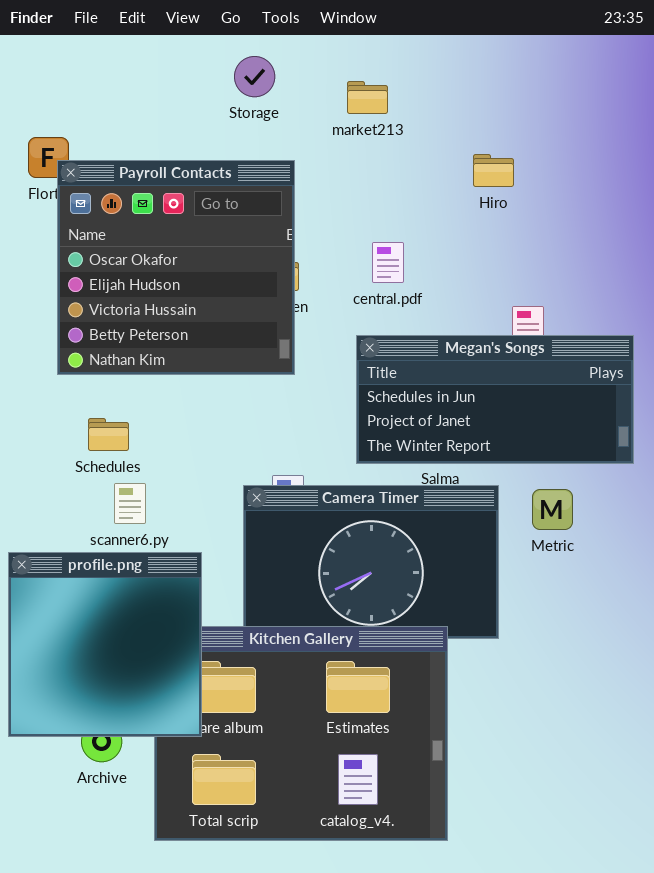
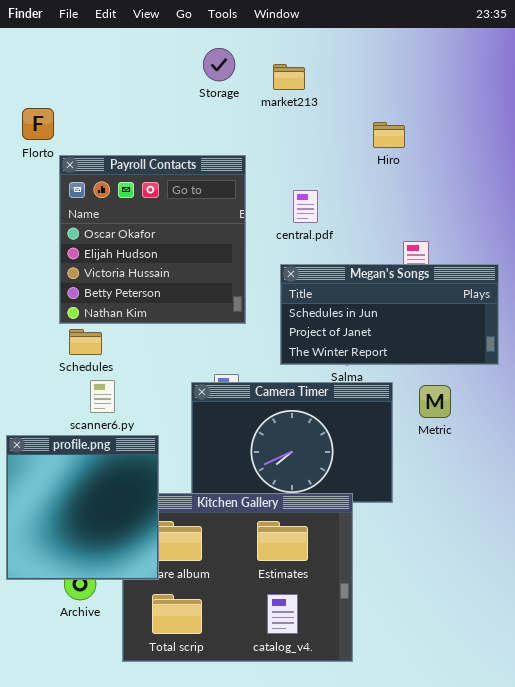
Storage: [234,56,275,97] -> [203,48,235,81], moved
Payroll Contacts: [57,160,295,375] -> [59,155,246,324], moved

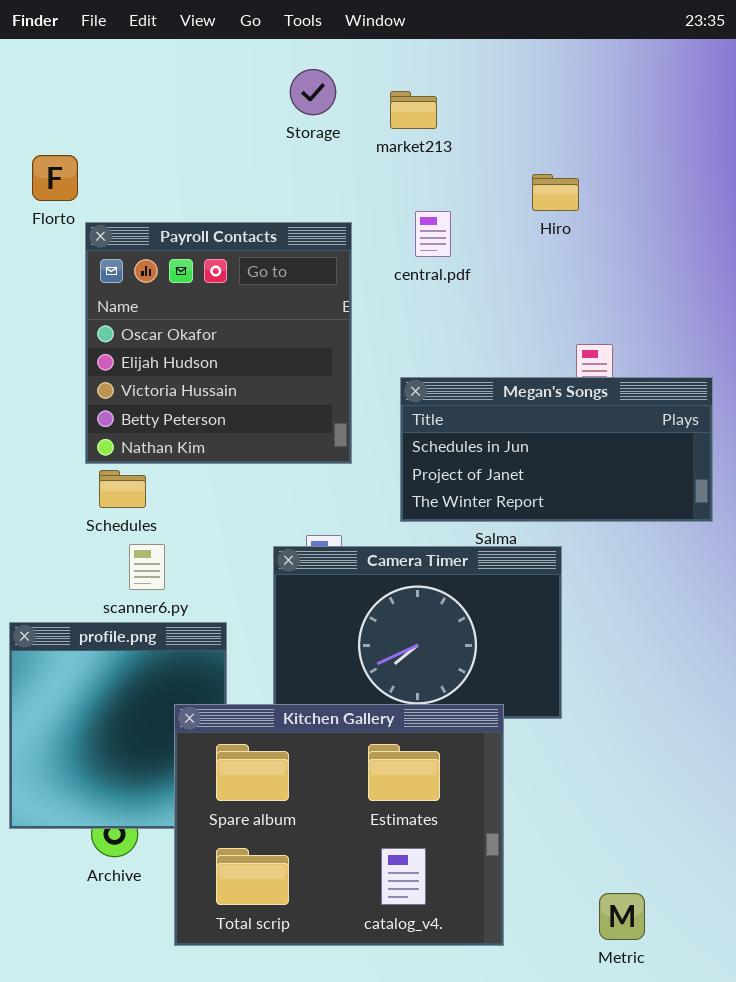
central.pdf: [293,190,318,223] -> [415,211,451,257], moved
Metric: [419,385,451,418] -> [599,893,645,940], moved
Kitchen Gallery: [122,493,353,662] -> [174,704,504,946], raised

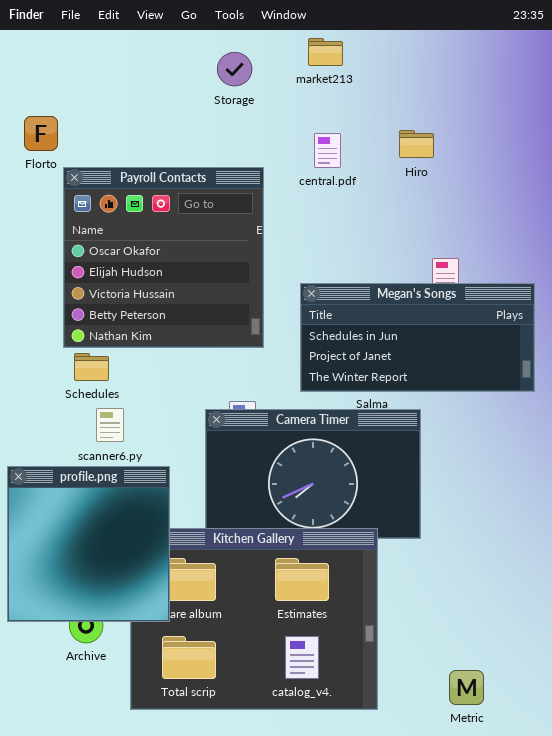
market213: [390,91,437,129] -> [308,38,343,66], moved
central.pdf: [415,211,451,257] -> [314,133,341,168], moved
profile.png: [9,622,227,829] -> [7,466,170,622], raised

